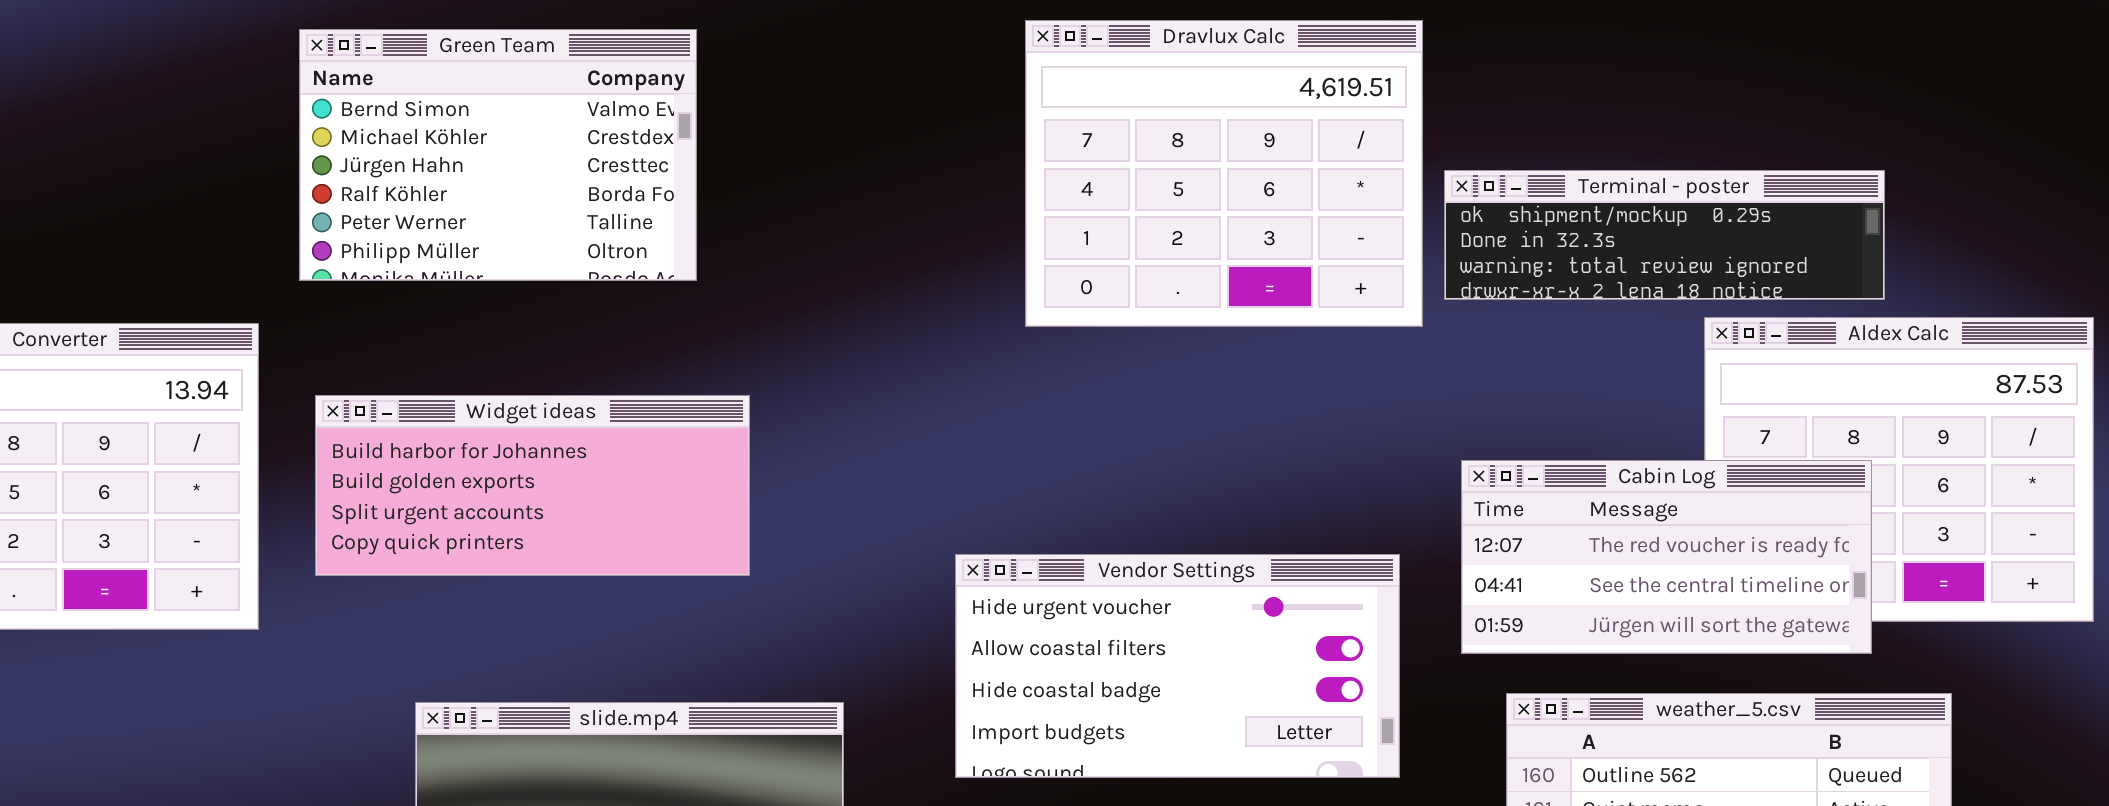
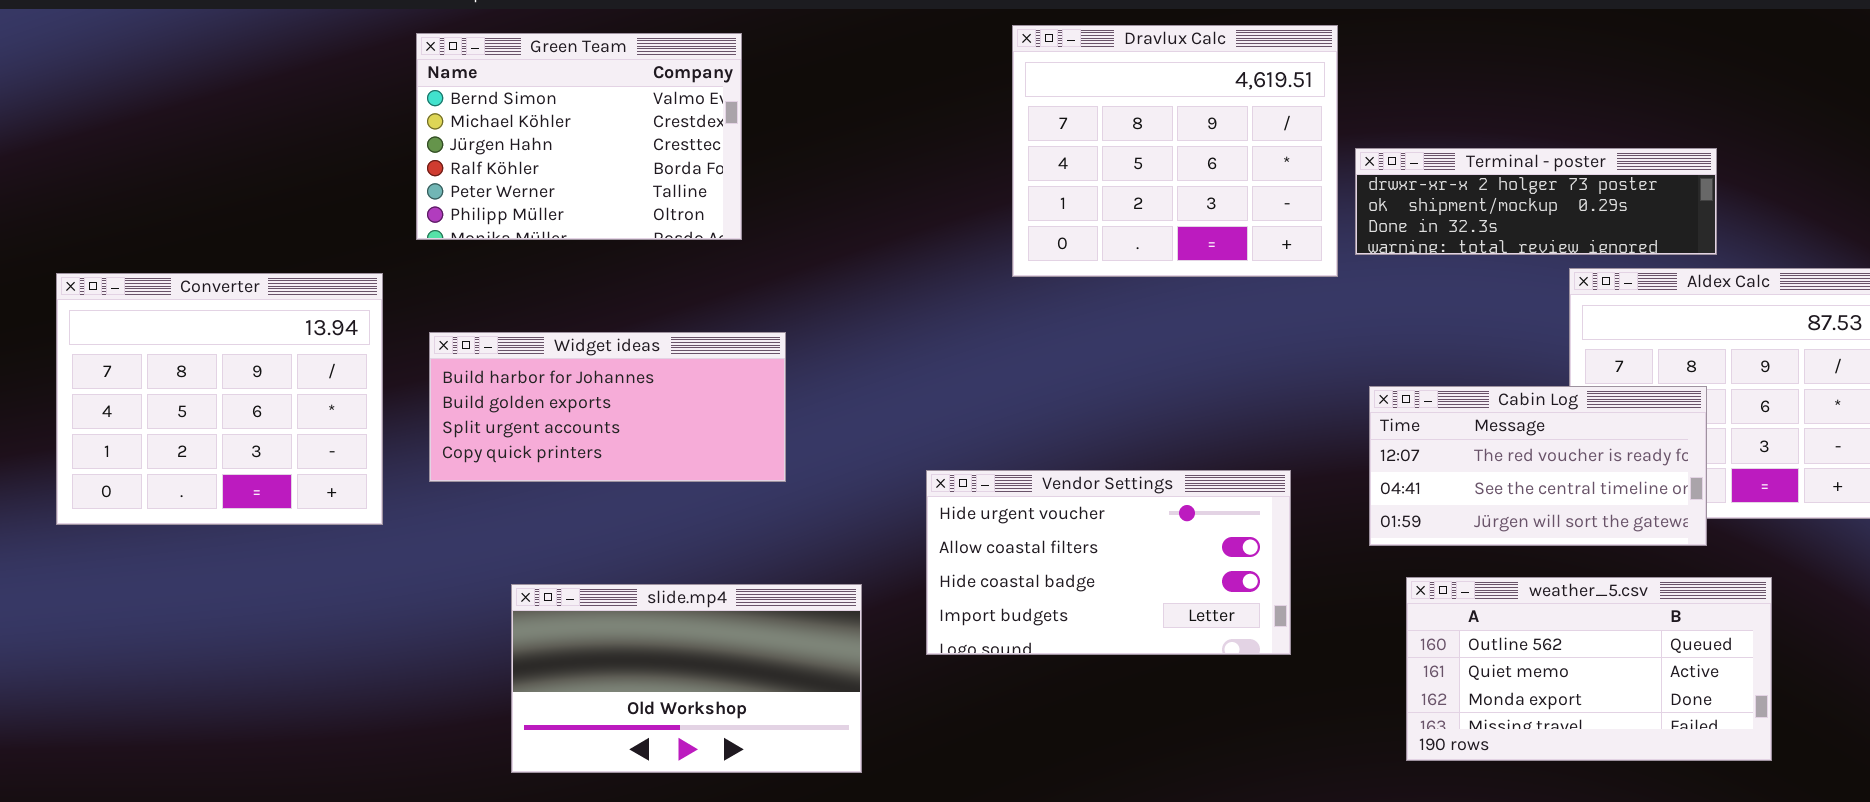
Terminal - poster: [1444,170,1885,300] -> [1355,148,1717,255], scrolled up 1 row
Vendor Settings: [955,554,1400,778] -> [926,470,1291,655], moved

